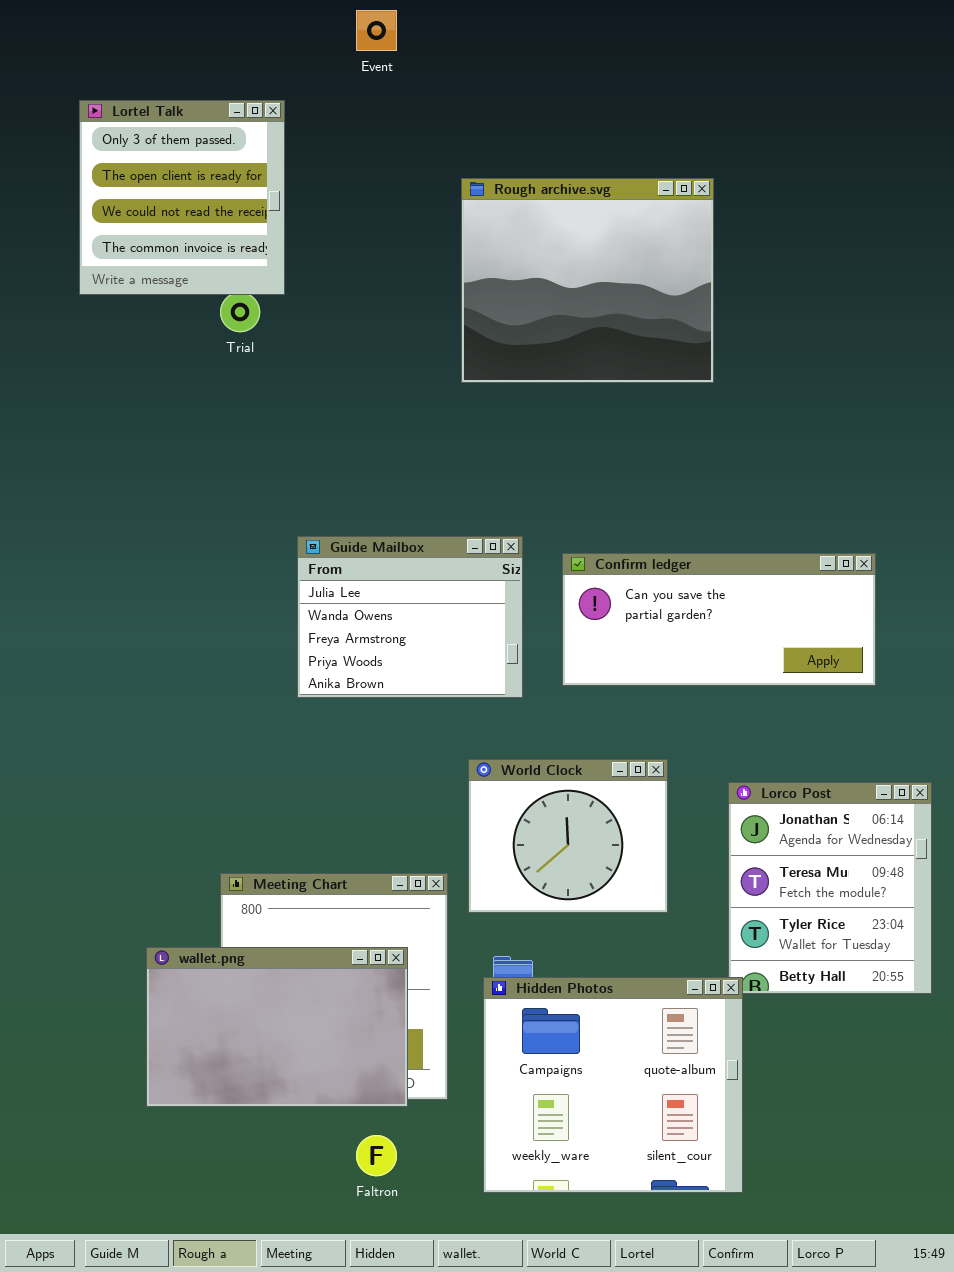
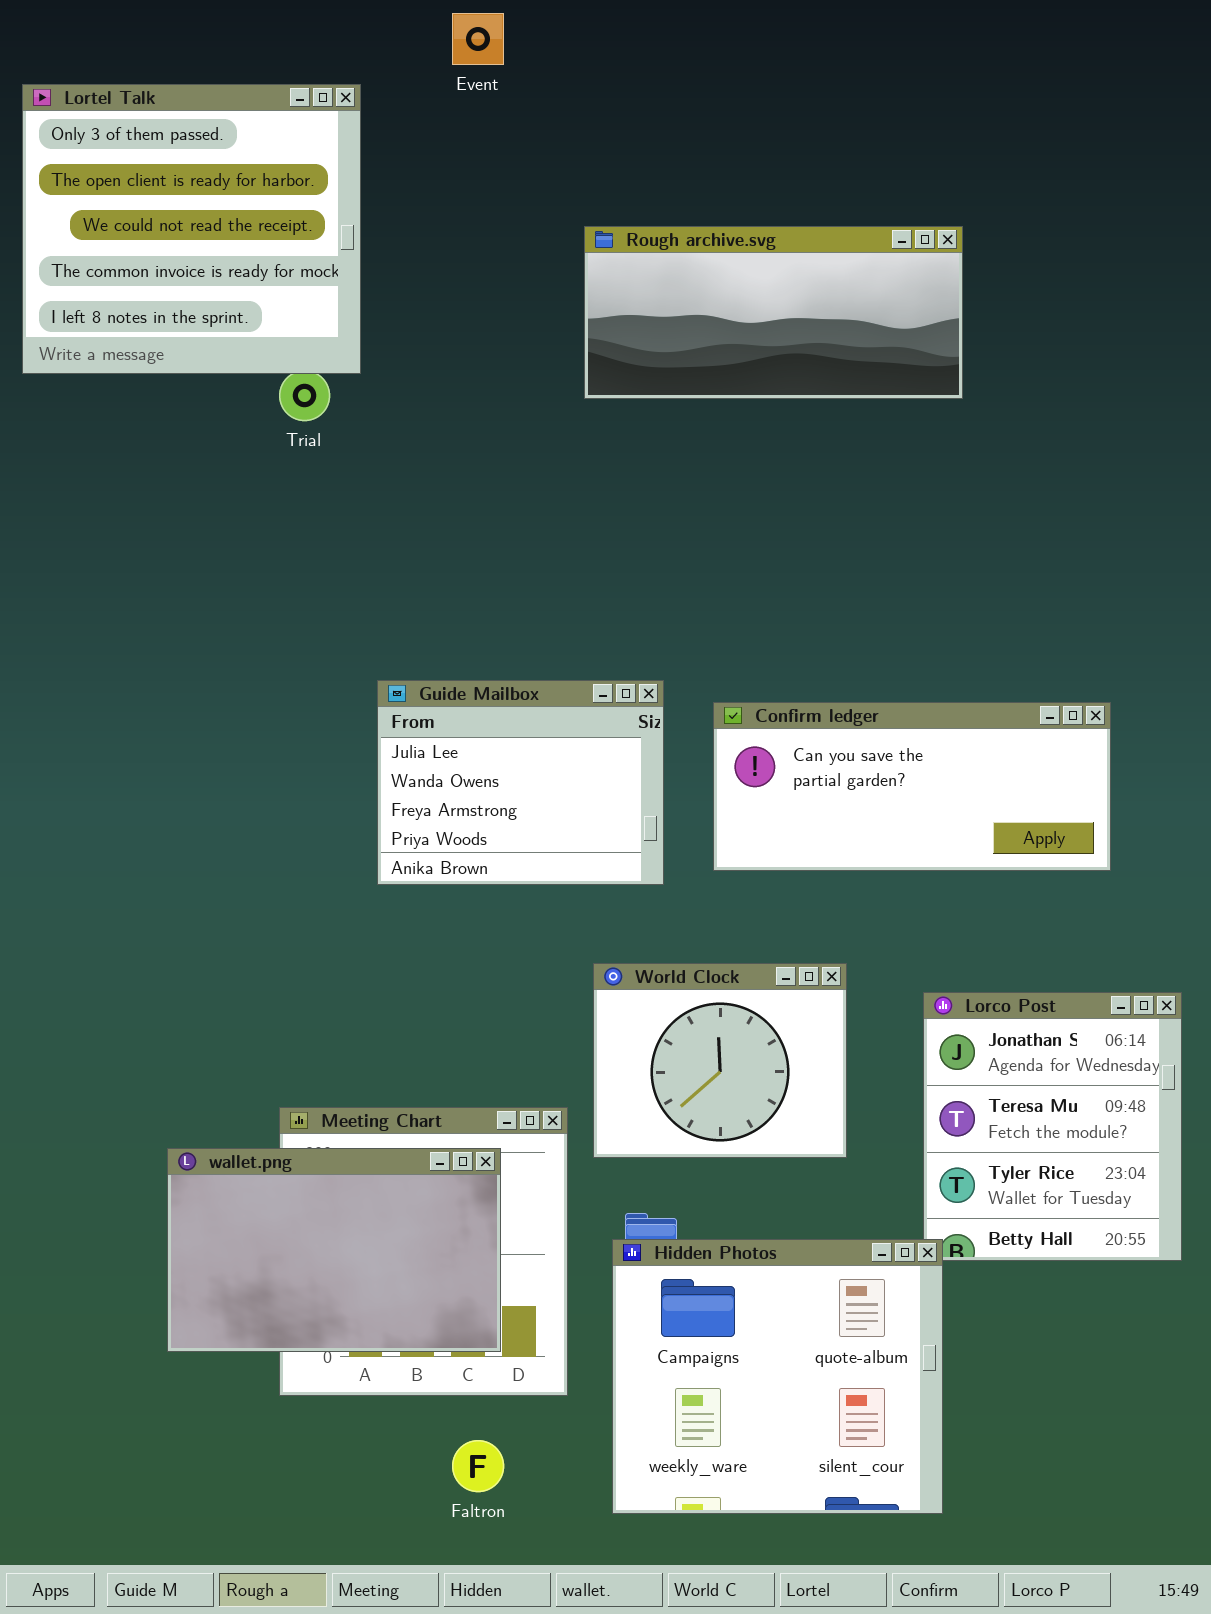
Lortel Talk: [79,100,285,295] -> [22,84,361,374], resized
Rough archive.svg: [461,178,714,383] -> [584,226,963,399], resized
wallet.png: [146,947,408,1107] -> [167,1148,501,1352], moved

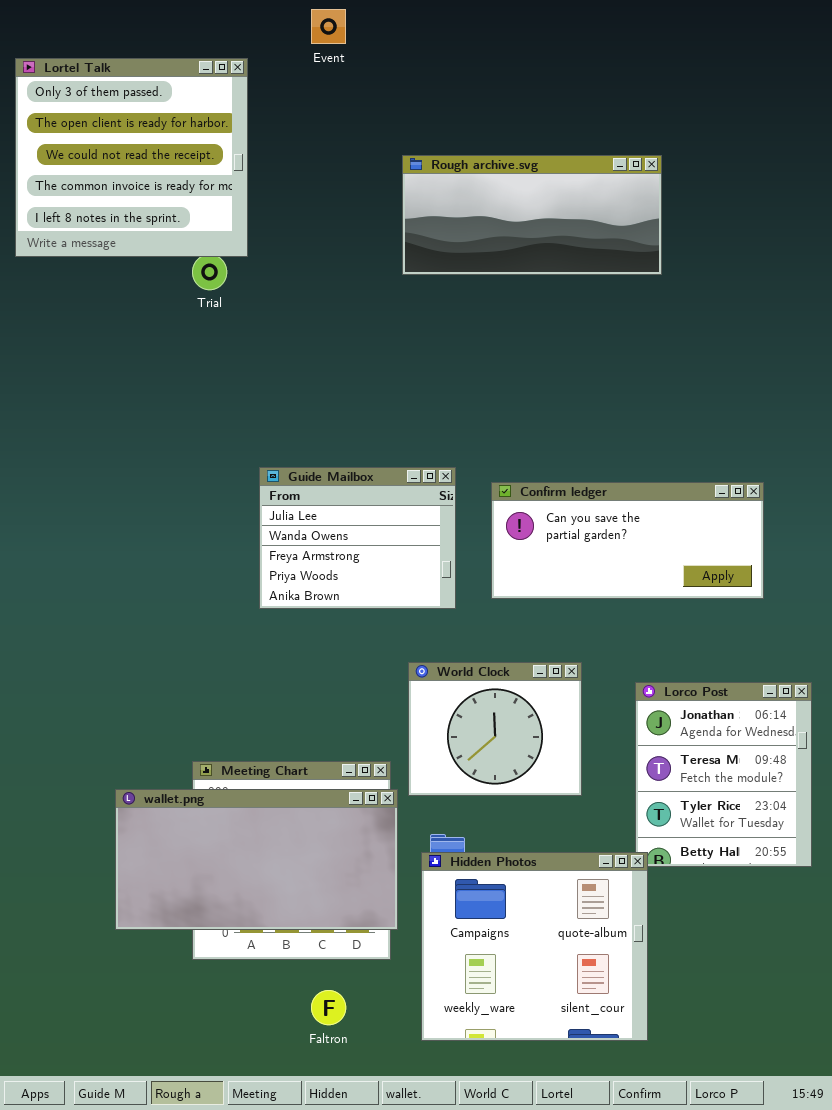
wallet.png: [167,1148,501,1352] -> [115,789,398,930], resized

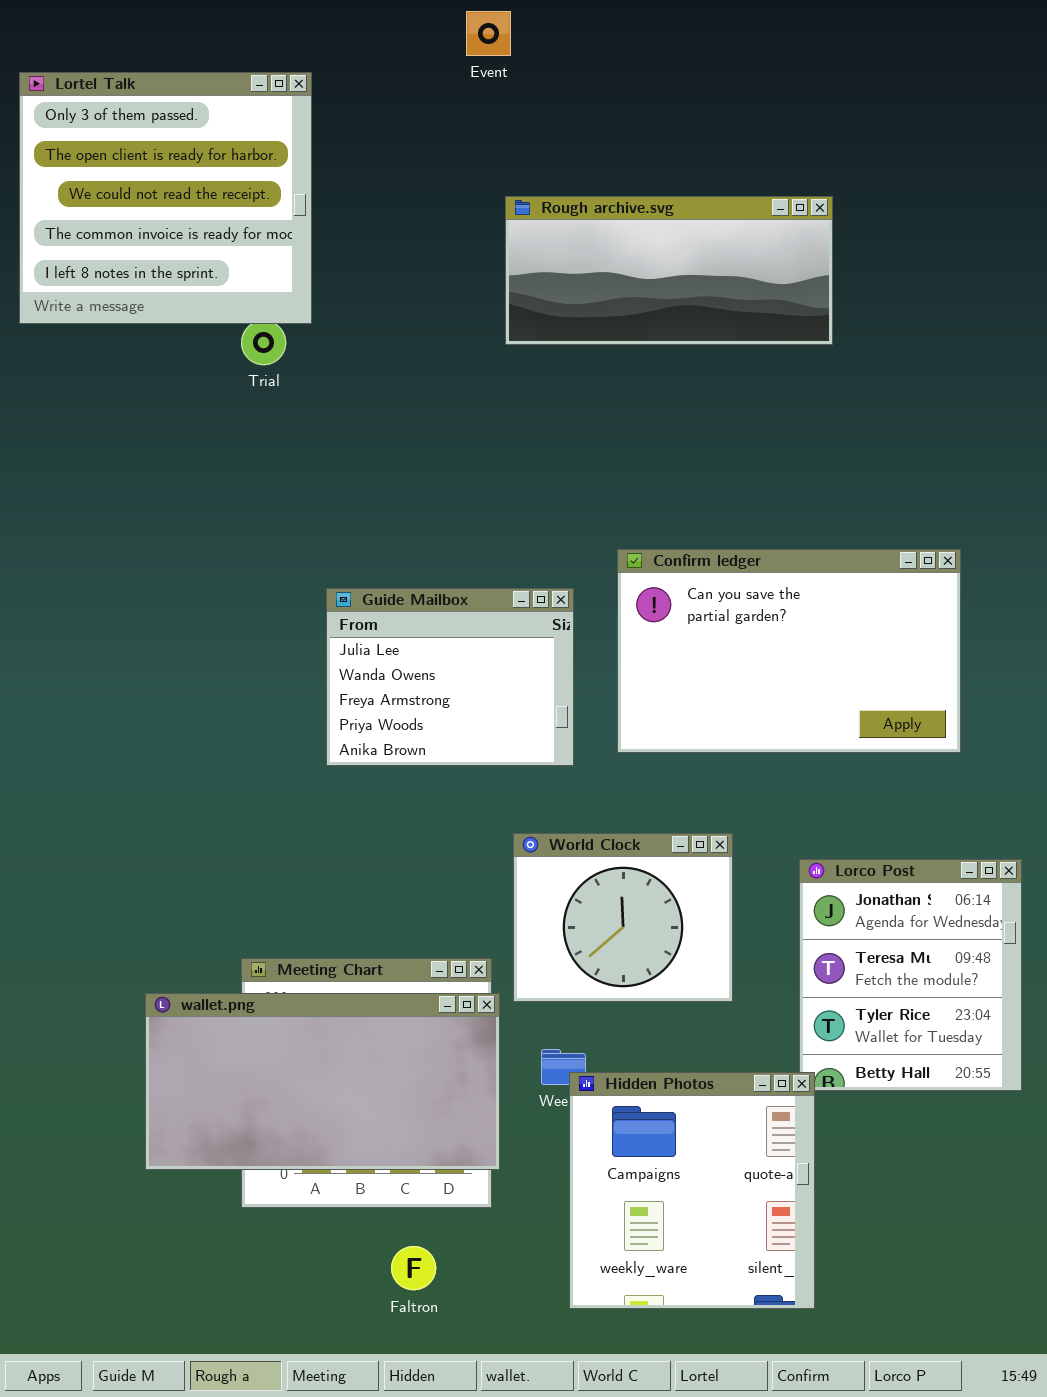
Event: [311,9,346,44] -> [466,11,511,56], moved
Confirm ledger: [491,482,764,599] -> [617,549,961,753], resized
Hidden Photos: [421,852,648,1041] -> [569,1072,815,1309], resized

